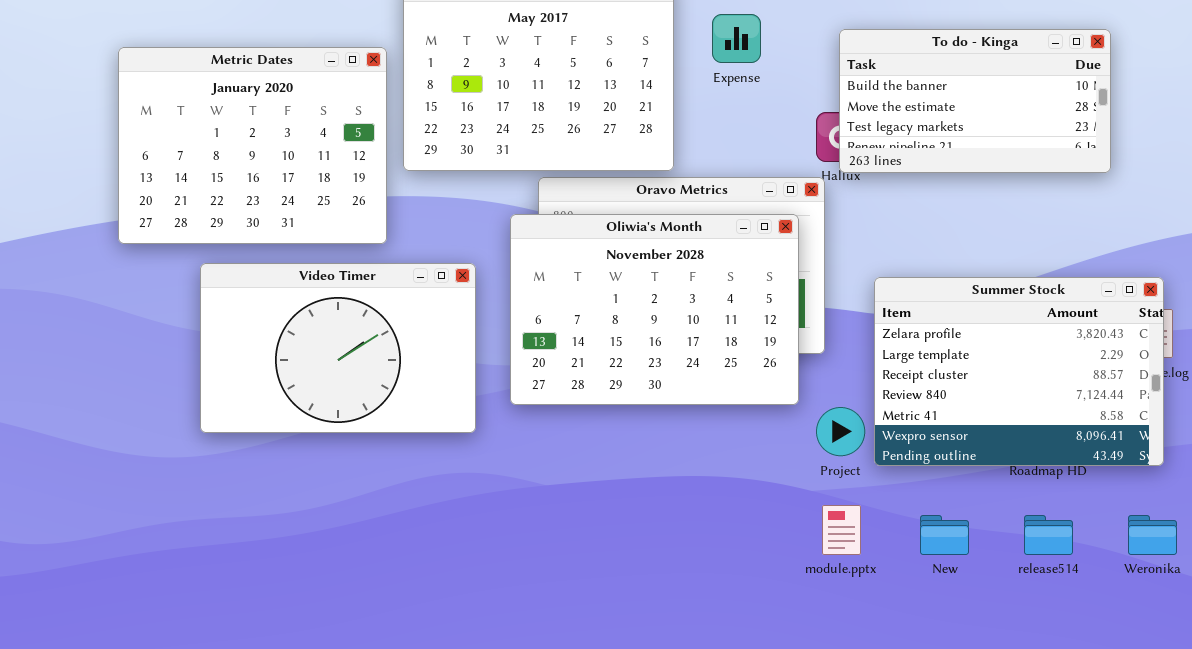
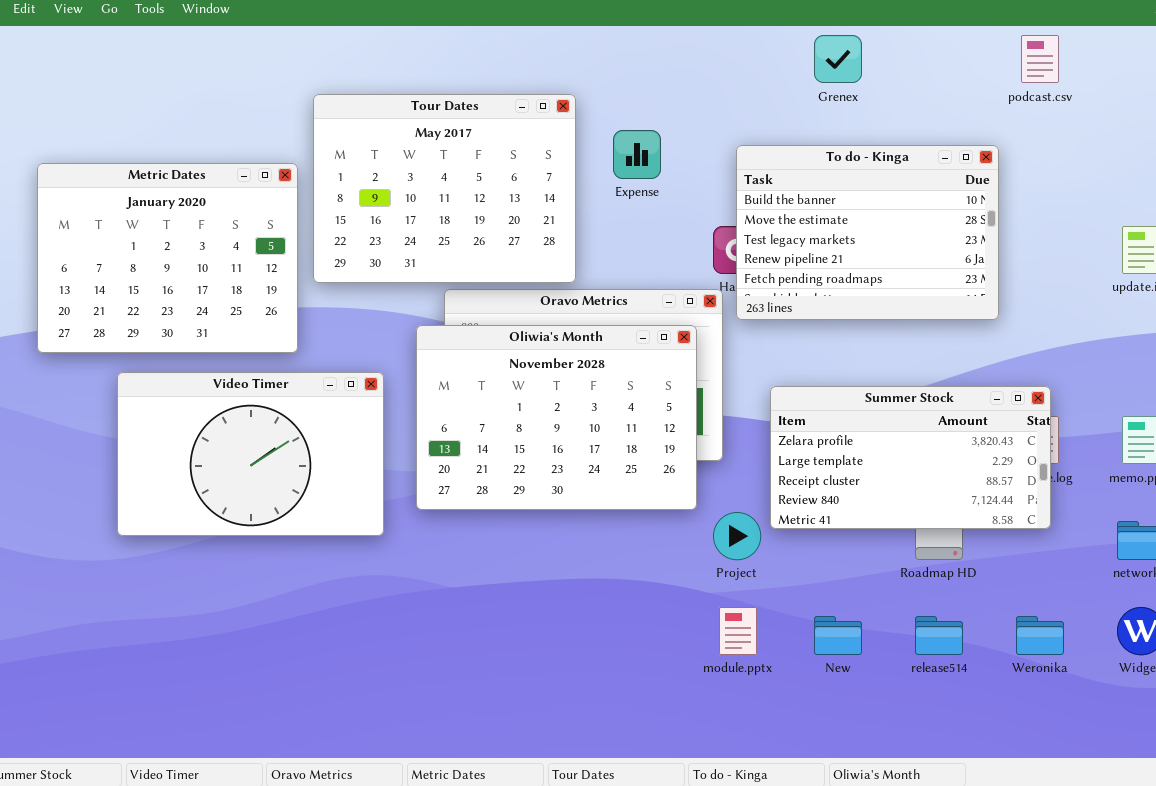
To do - Kinga: [839,29,1111,173] -> [736,145,999,320], resized
Summer Stock: [874,277,1164,466] -> [770,386,1051,529], resized

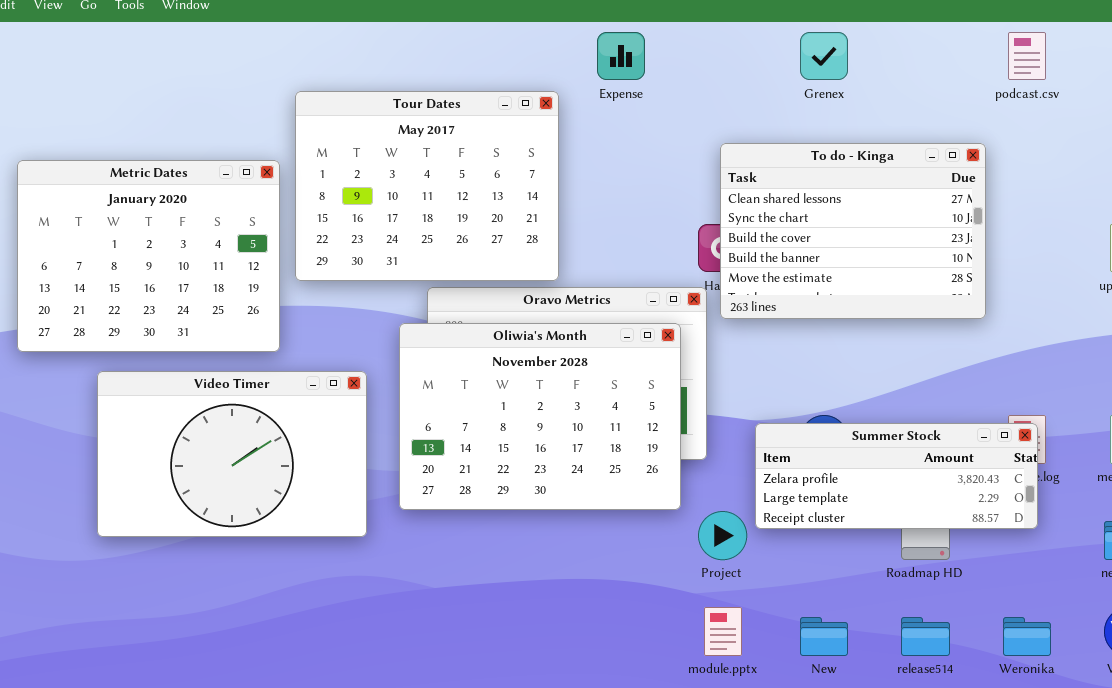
Expense: [613,130,661,179] -> [597,32,645,80], moved
To do - Kinga: [736,145,999,320] -> [720,143,986,319], scrolled up 3 rows
Summer Stock: [770,386,1051,529] -> [755,423,1038,529], resized

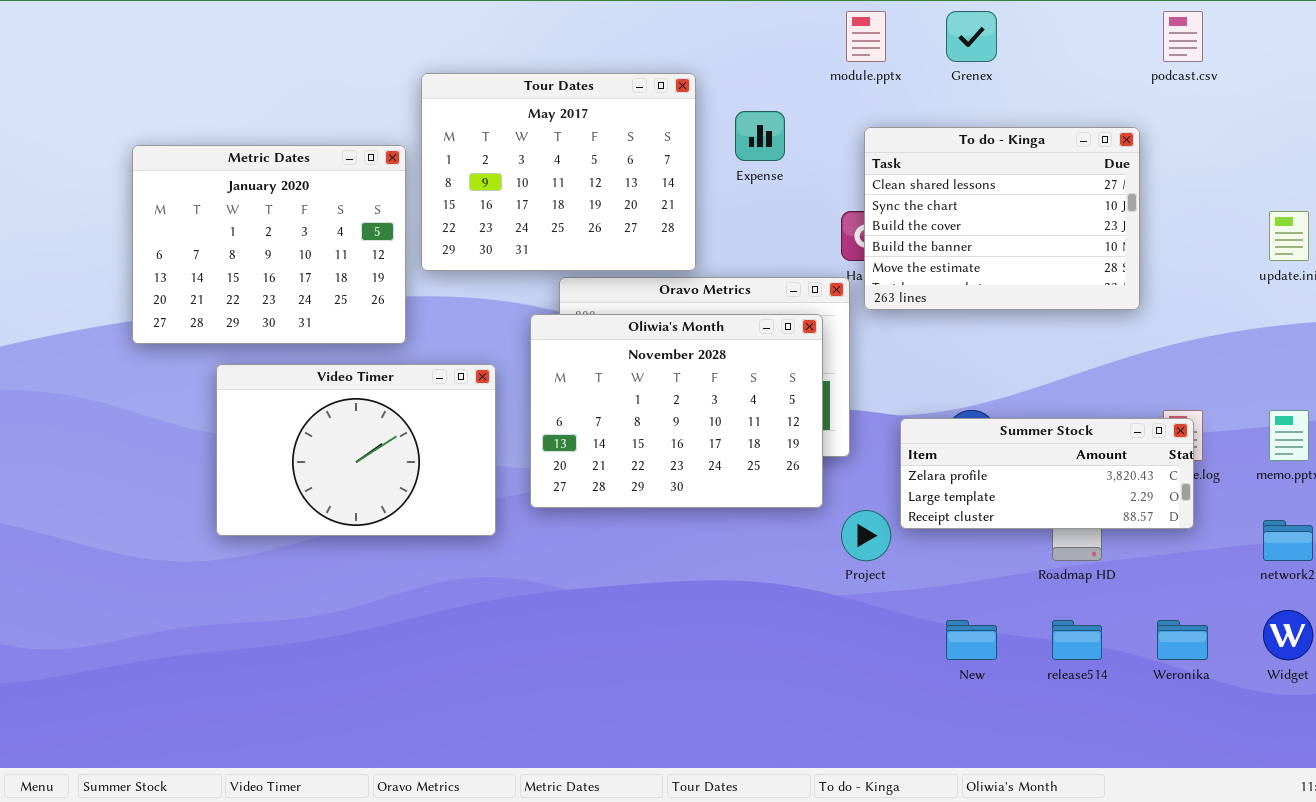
Expense: [597,32,645,80] -> [735,111,785,161], moved
module.pptx: [704,607,742,656] -> [846,11,886,62], moved

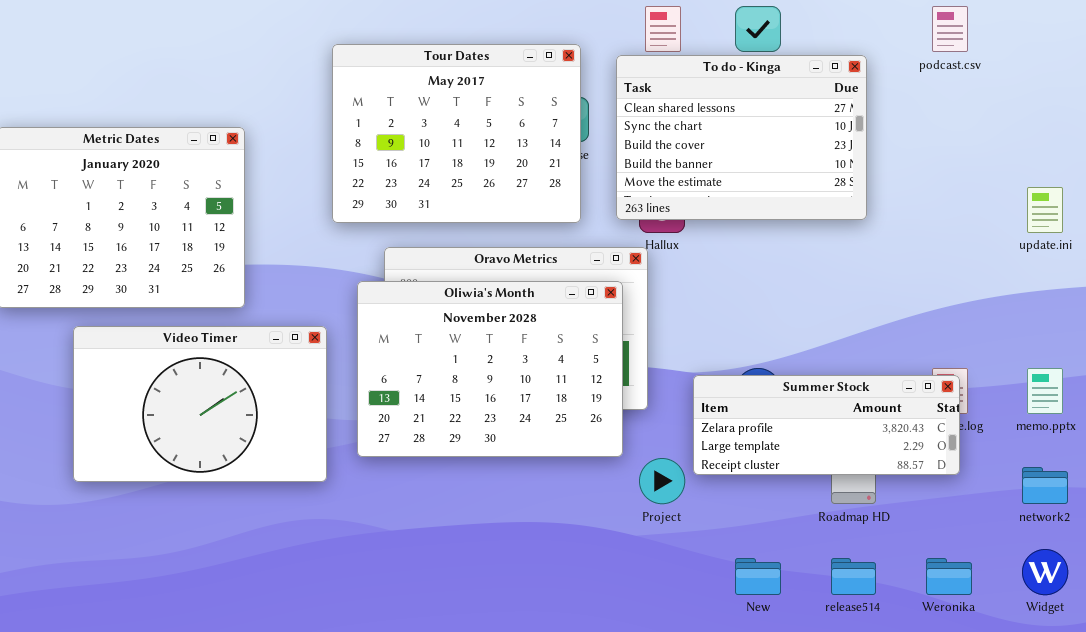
Tour Dates: [421,73,696,271] -> [332,44,581,223], moved
To do - Kinga: [864,127,1140,310] -> [616,55,867,220], moved

